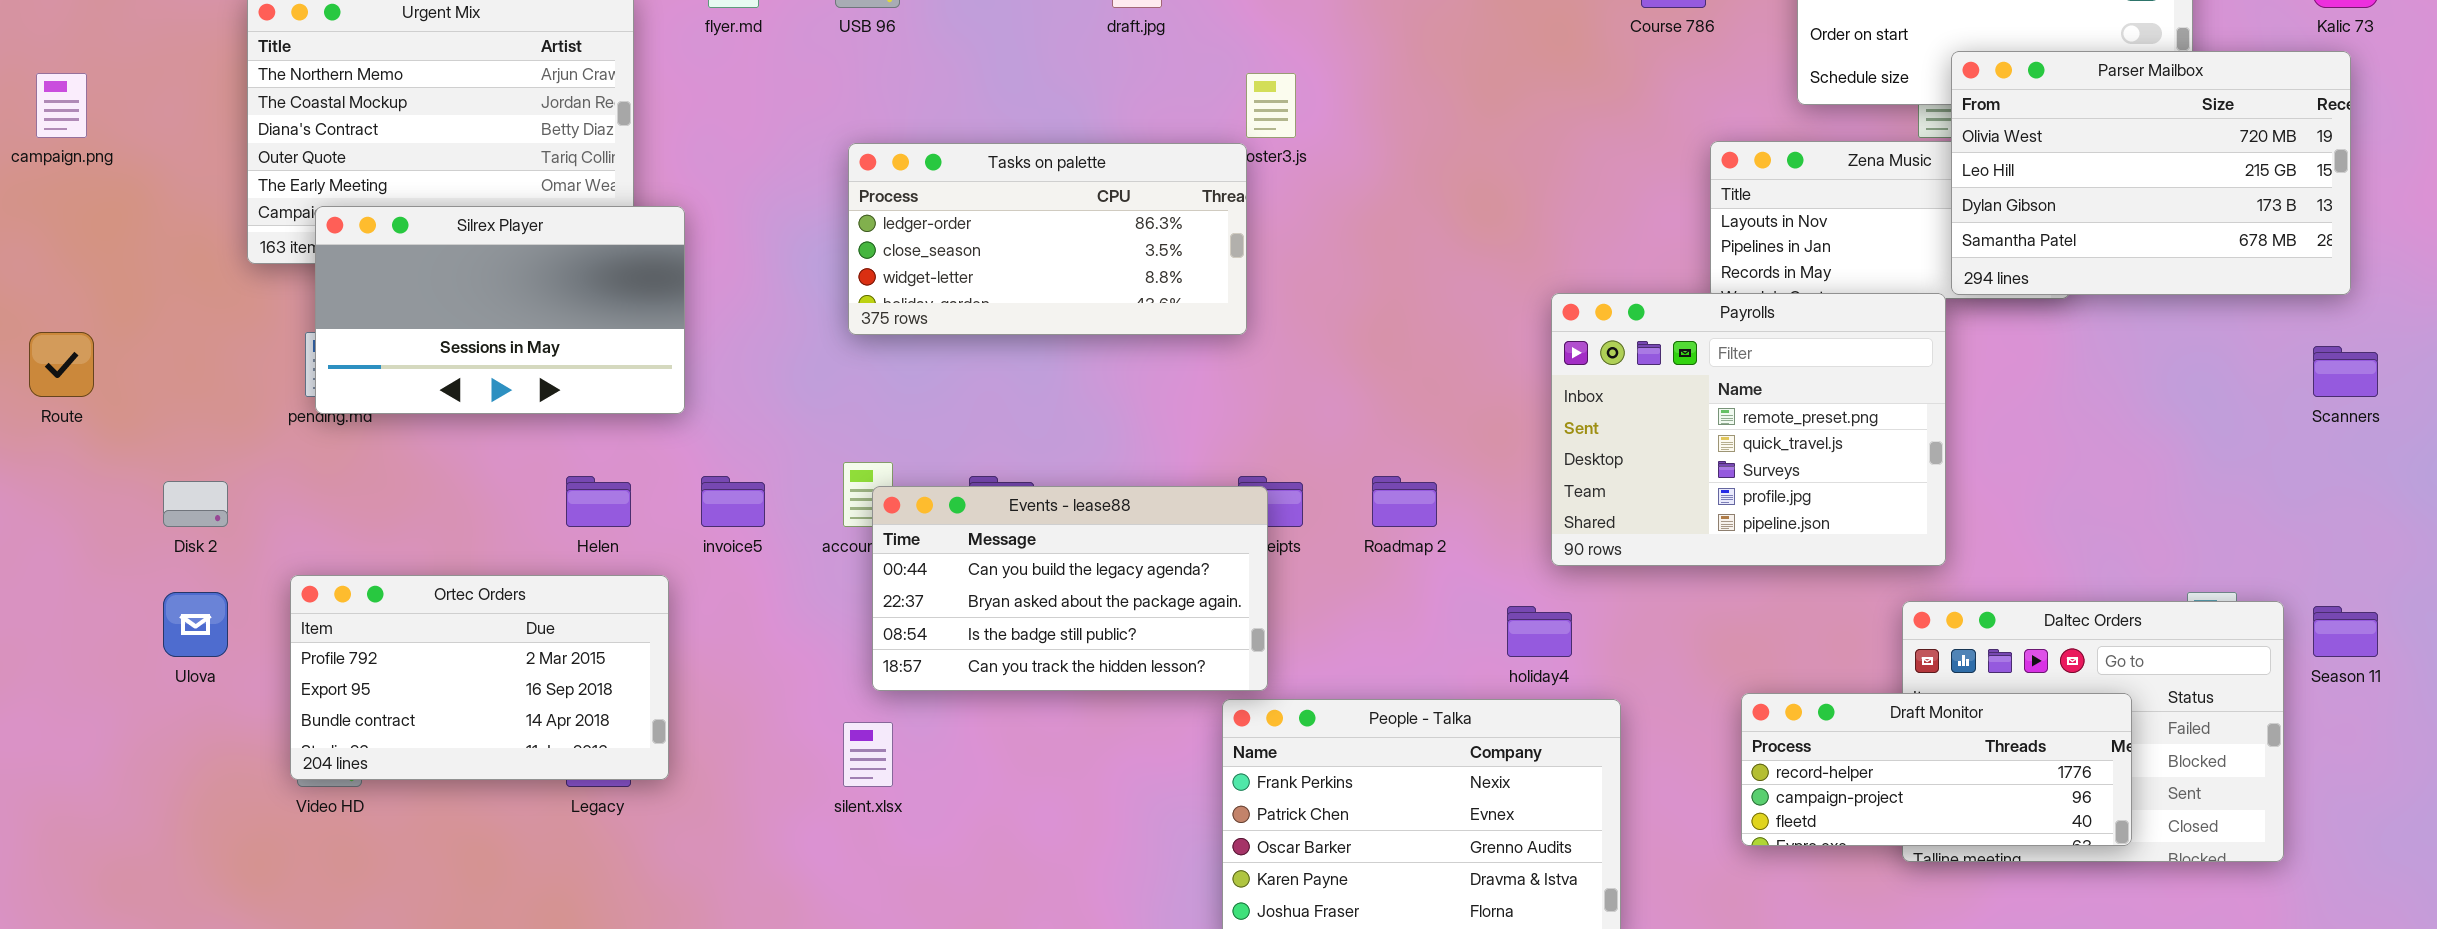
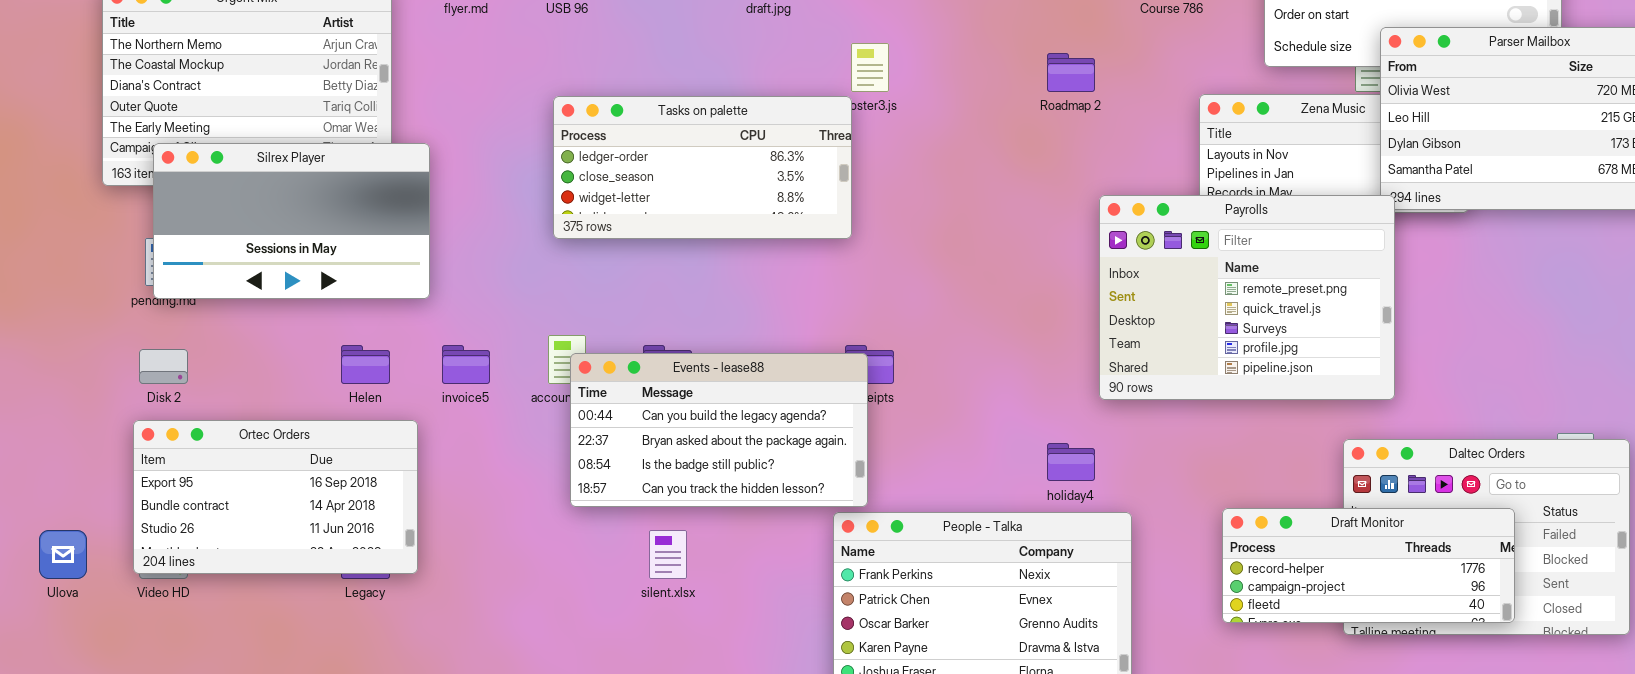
Payrolls: [1551,293,1946,566] -> [1099,195,1395,400], moved
Roadmap 2: [1372,476,1437,527] -> [1047,53,1095,92], moved
Disk 2: [163,481,228,527] -> [139,349,188,384], moved
Ortec Orders: [290,575,669,780] -> [133,420,418,574], scrolled down 1 row
Ulova: [163,592,228,657] -> [39,530,87,579], moved
silent.xlsx: [843,722,893,787] -> [649,530,687,579], moved

